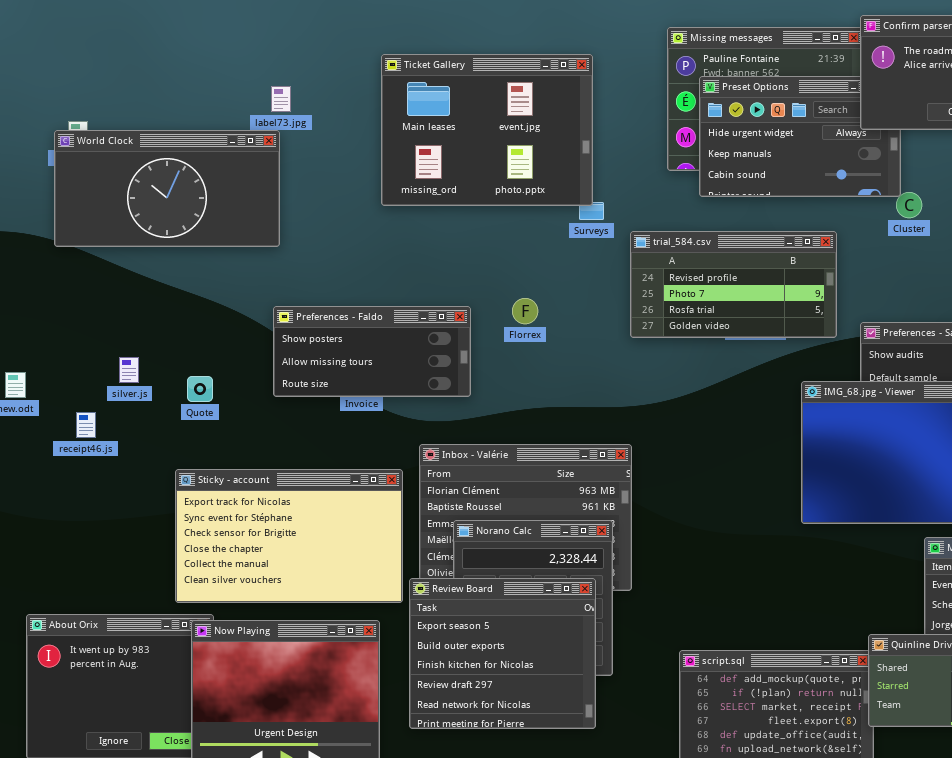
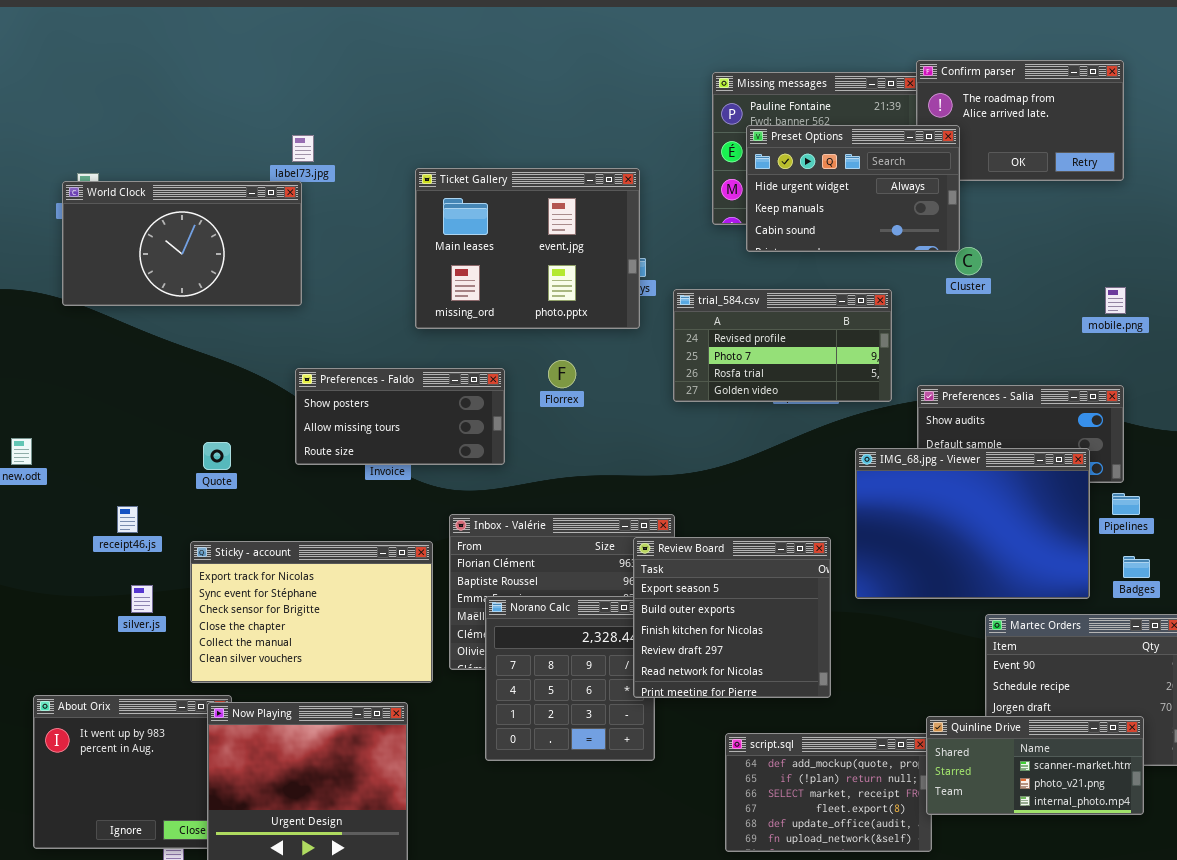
Ticket Gallery: [381,54,593,206] -> [415,168,640,329], moved
Preset Options: [699,76,901,197] -> [746,125,960,252], raised
silver.js: [119,357,139,383] -> [131,585,153,613], moved
receipt46.js: [76,412,96,438] -> [117,506,138,533], moved
Review Board: [409,578,596,729] -> [633,537,831,698], moved

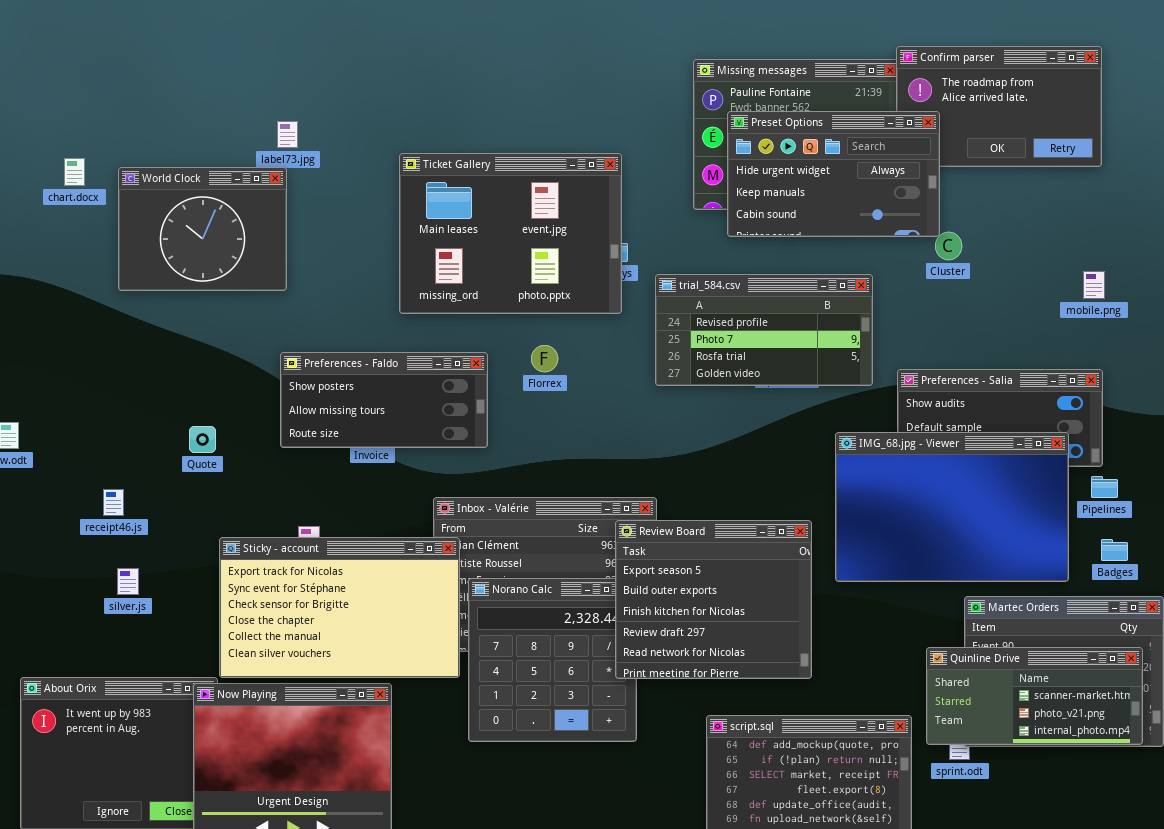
World Clock: [62,181,302,306] -> [118,167,287,291], resized
Sticky - account: [190,541,433,683] -> [219,537,460,678], moved
Quinline Drive: [926,716,1144,815] -> [926,647,1143,745], moved

